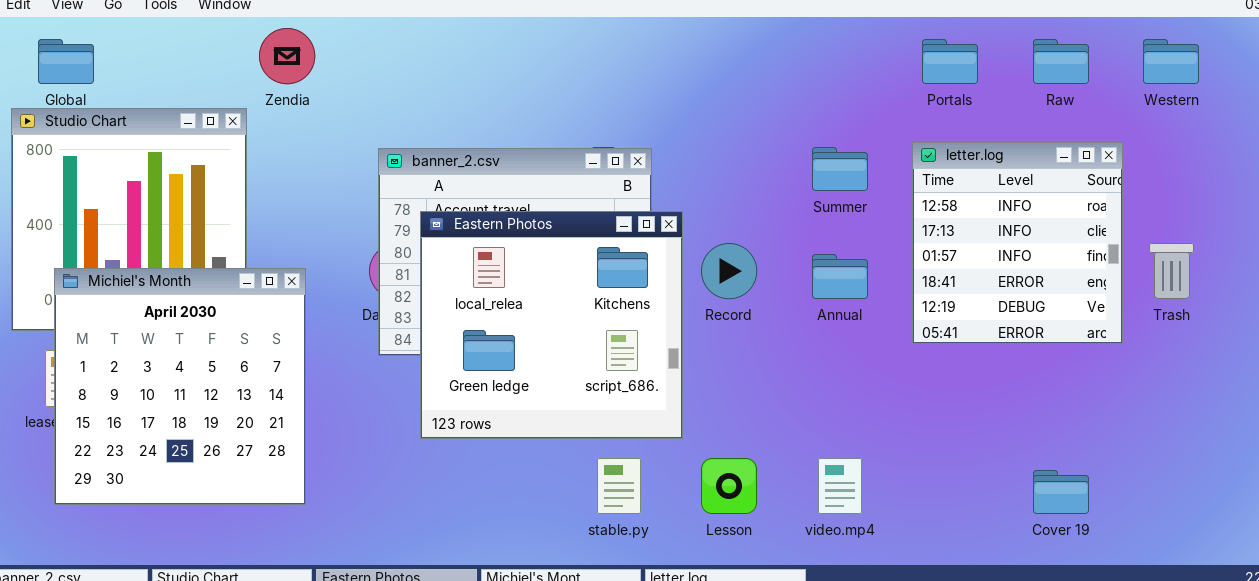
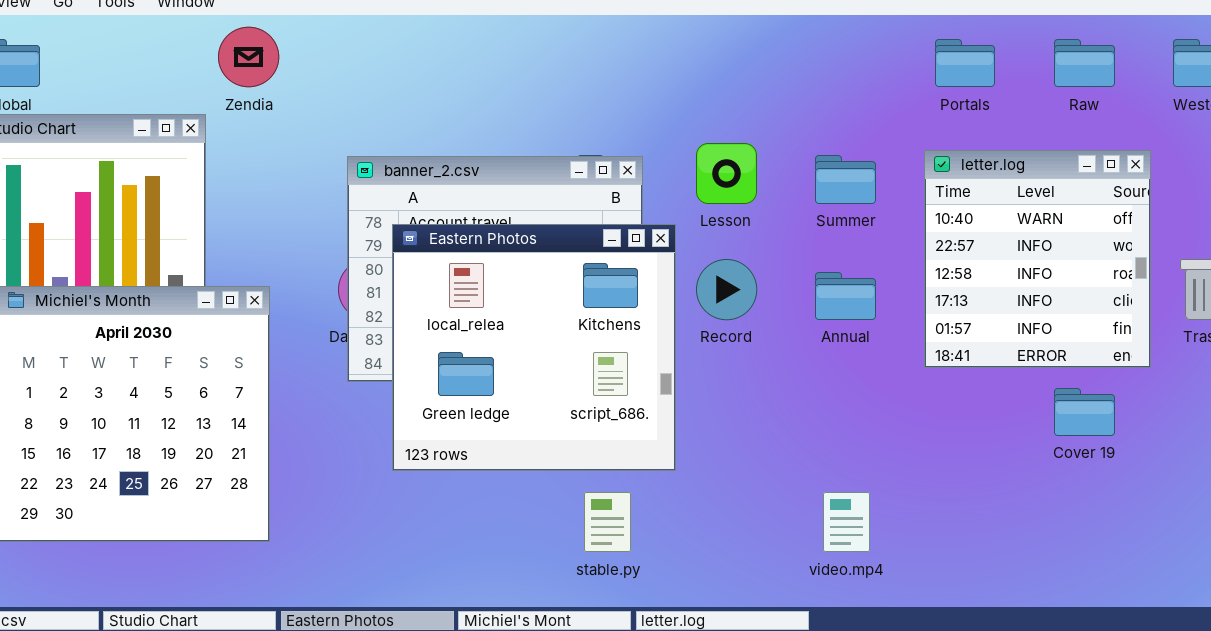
letter.log: [912,142,1123,344] -> [924,150,1151,368], scrolled up 2 rows
Lesson: [701,458,757,514] -> [696,143,757,204], moved
Cover 19: [1033,470,1089,514] -> [1054,388,1115,436], moved

